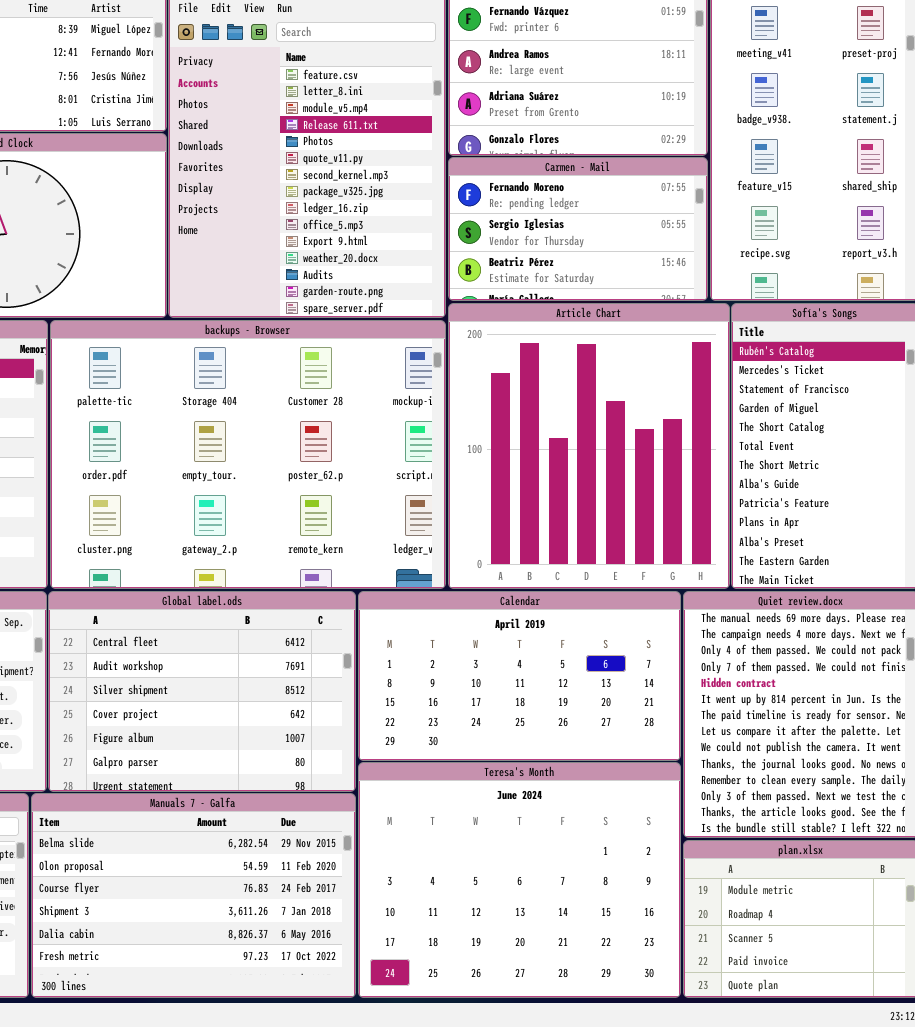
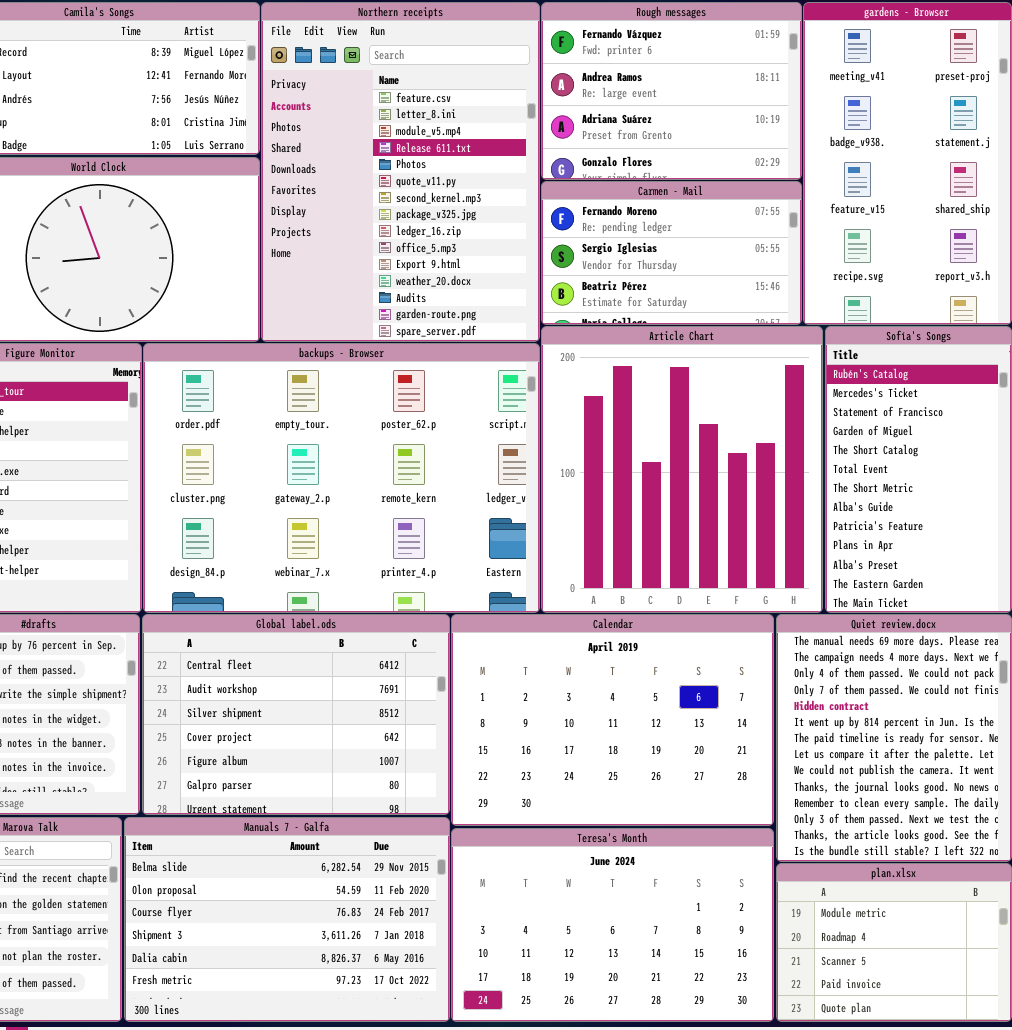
backups - Browser: [50,320,446,589] -> [143,343,540,613], scrolled down 1 row
Calendar: [358,591,681,761] -> [451,614,774,826], resized
Teresa's Month: [358,762,681,998] -> [451,828,774,1022], resized

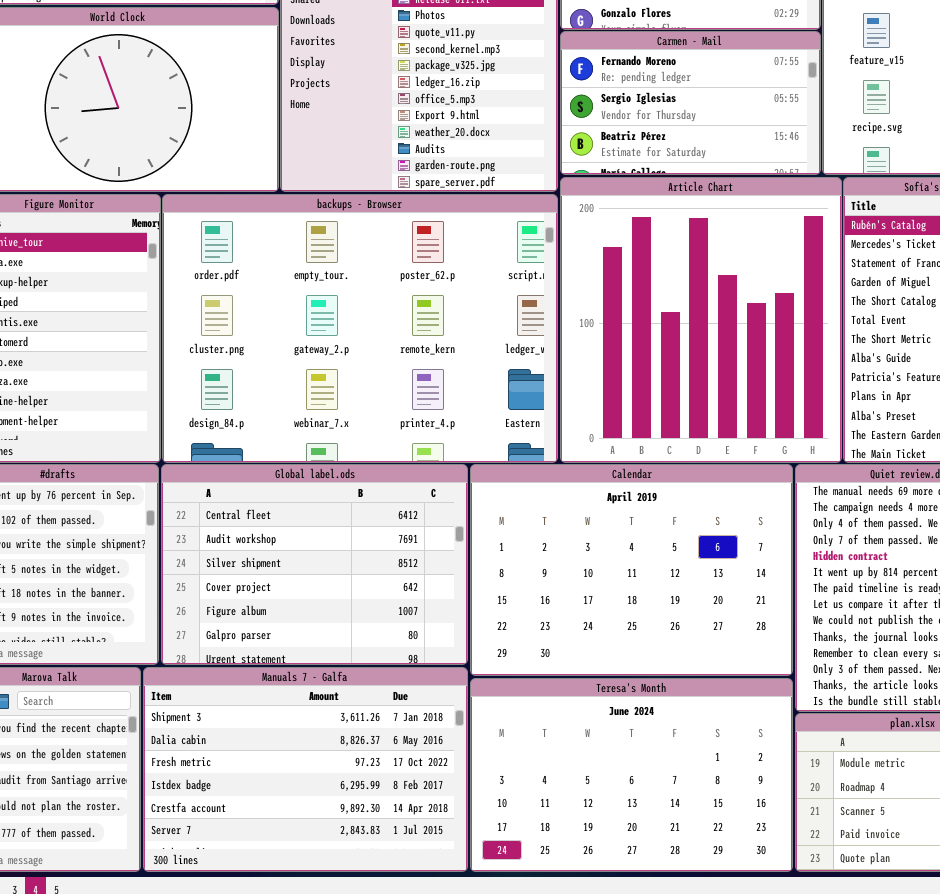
Manuals 7 - Galfa: [124,817,450,1022] -> [143,667,468,872], scrolled down 3 rows

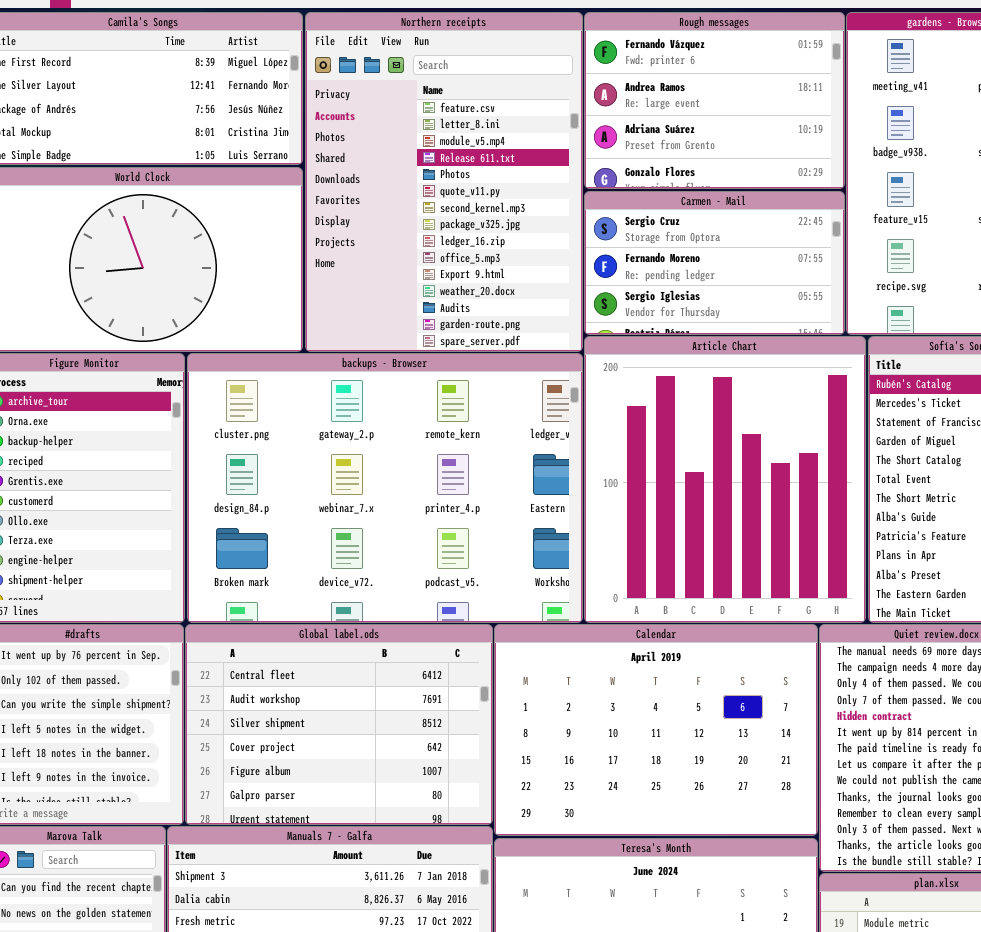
Carmen - Mail: [560,31,821,175] -> [584,191,845,335], scrolled up 1 row
backups - Browser: [162,194,558,463] -> [187,353,583,623], scrolled down 1 row

